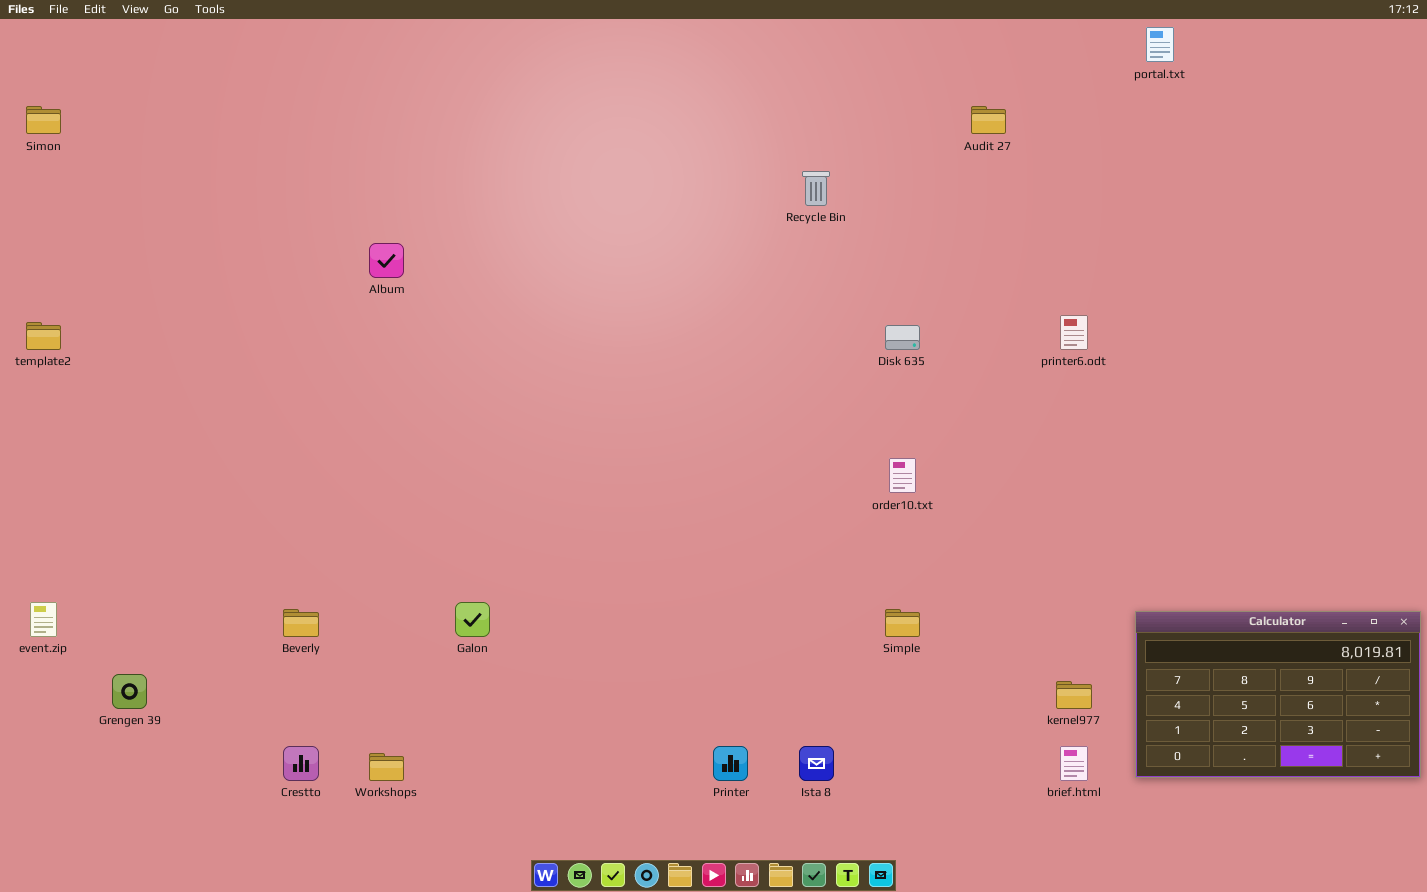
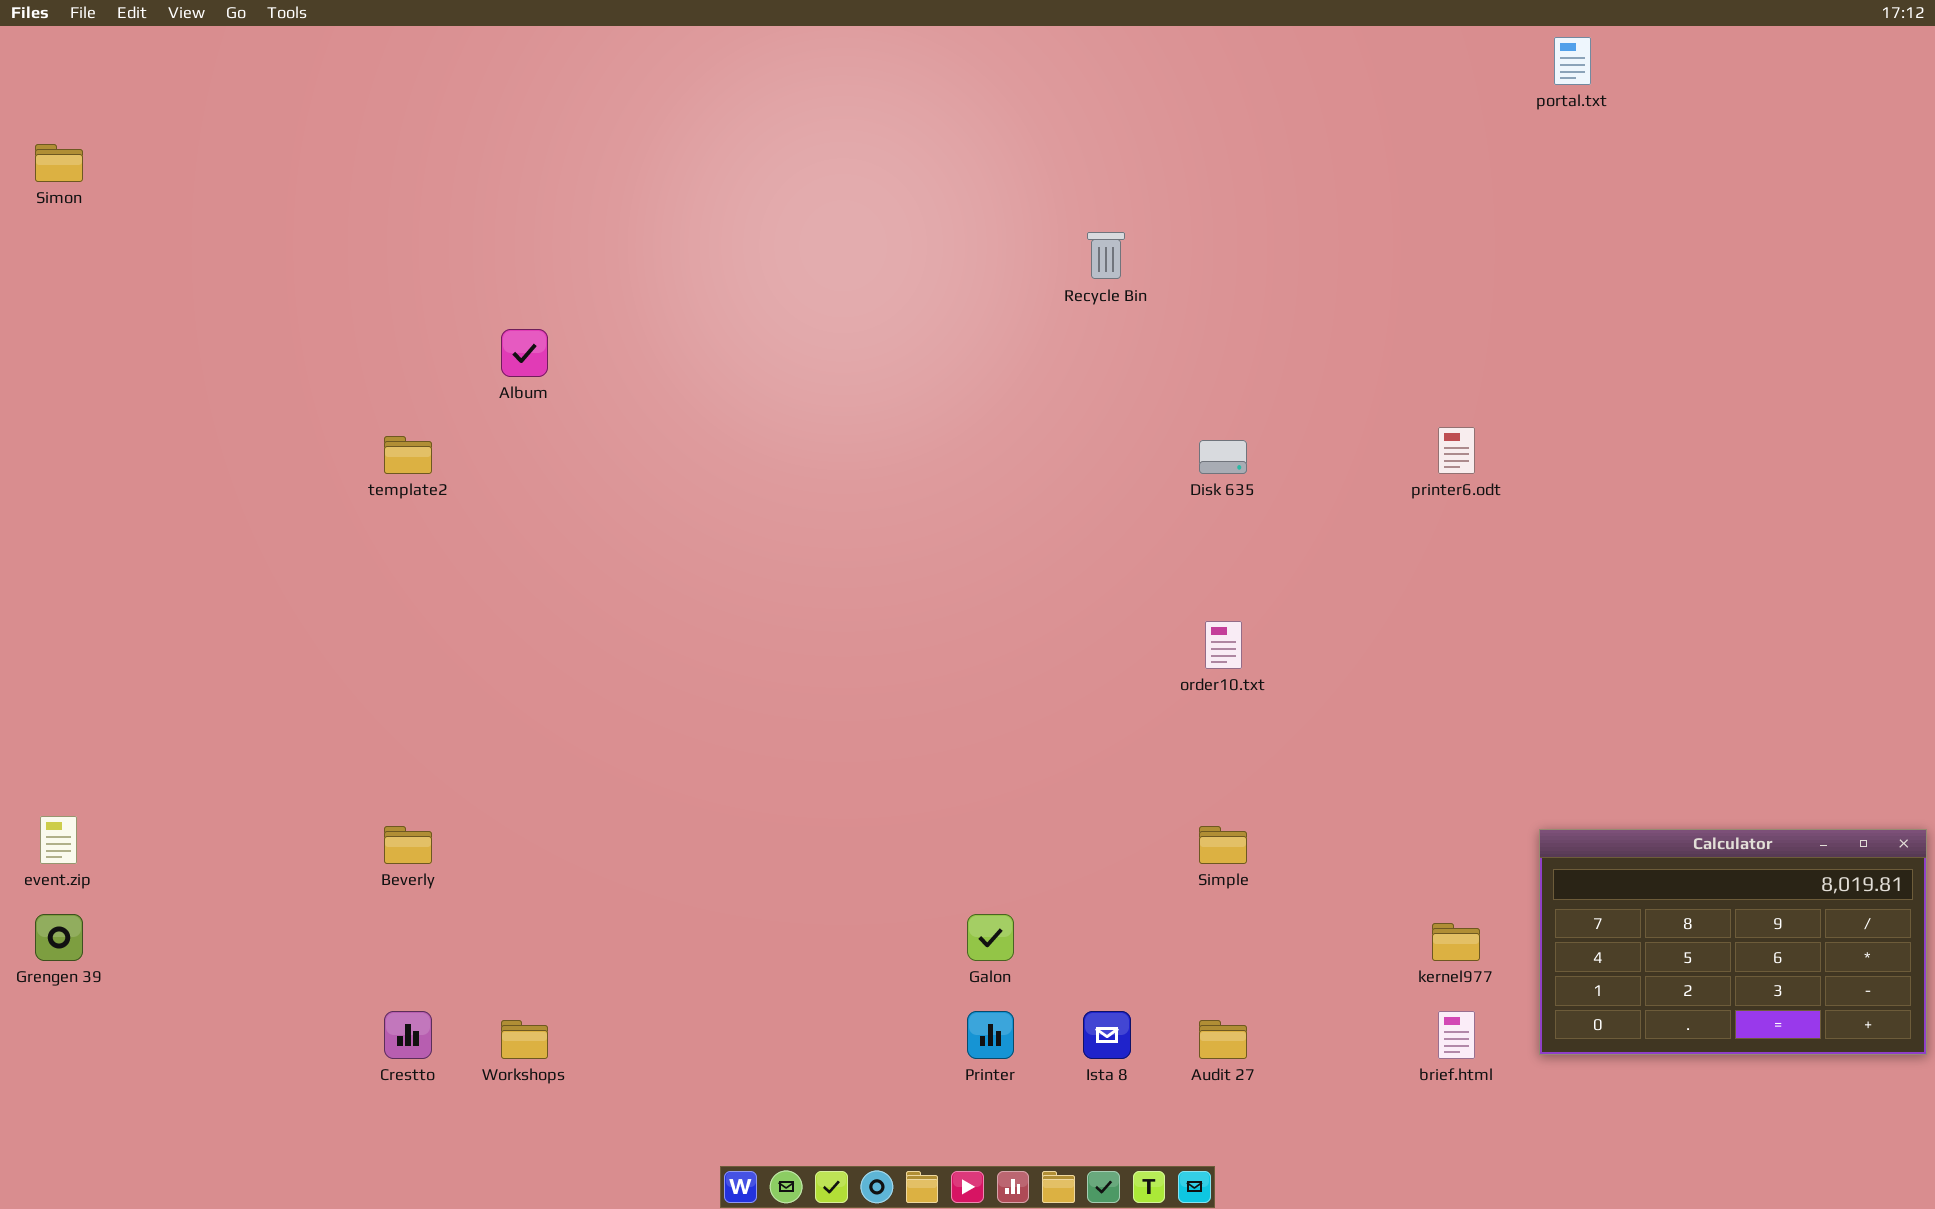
Audit 27: [971,106,1006,134] -> [1199,1020,1247,1059], moved
template2: [26,322,61,350] -> [384,436,432,474], moved
Galon: [455,602,490,637] -> [967,914,1014,961], moved
Grengen 39: [112,674,147,709] -> [35,914,83,961], moved

